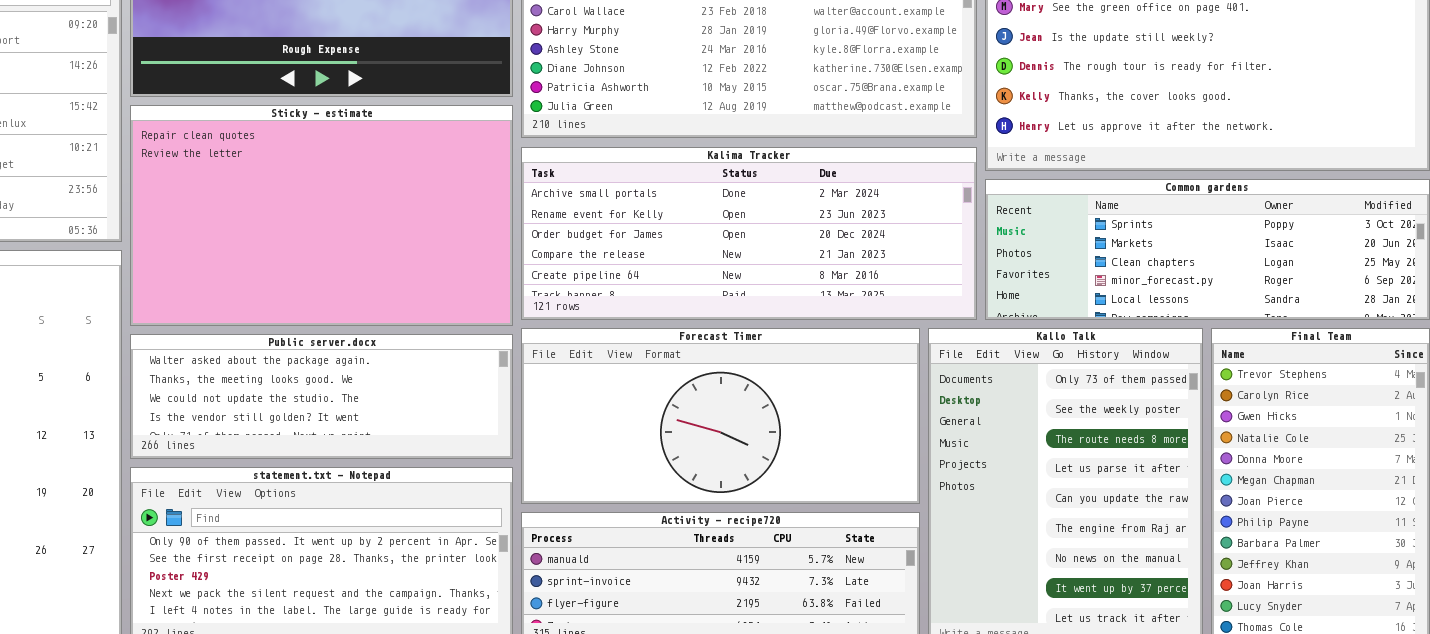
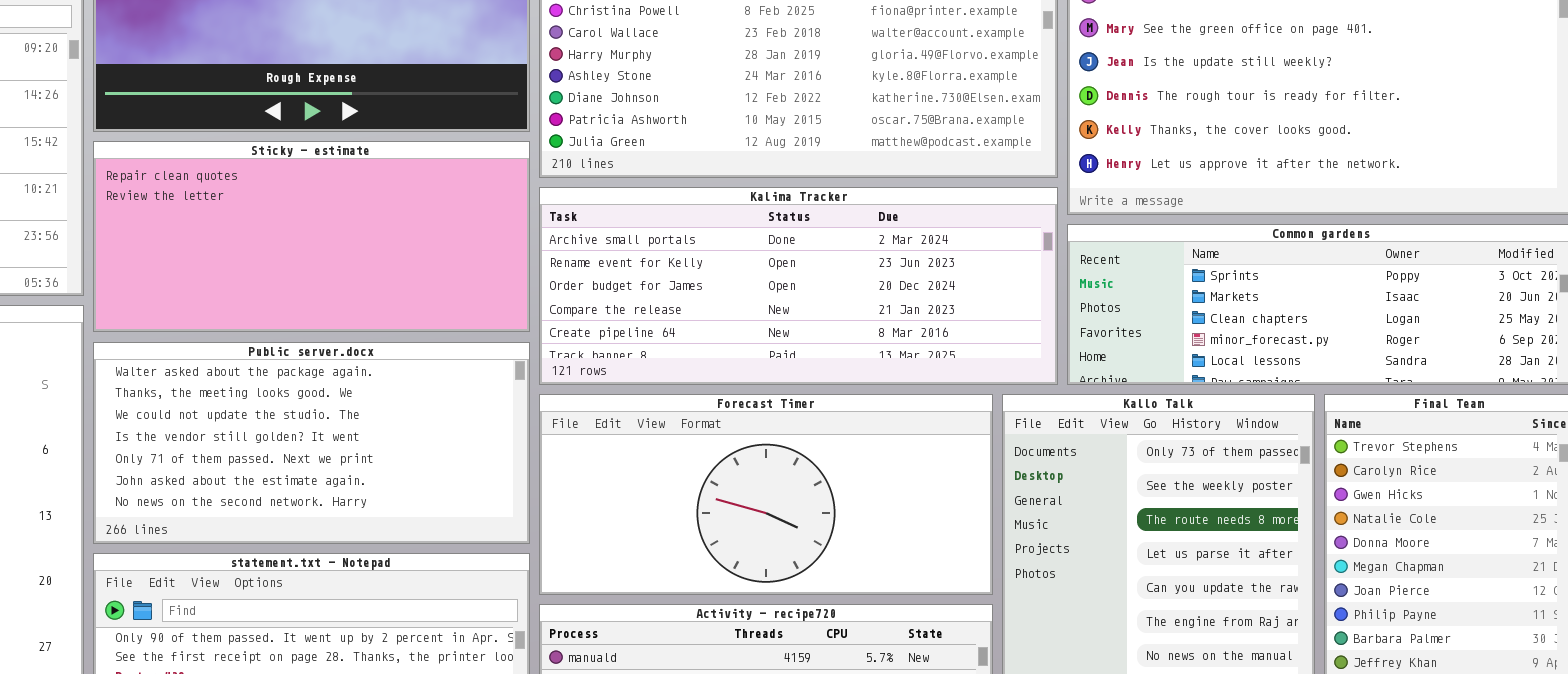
Sticky - estimate: [130,105,513,326] -> [93,141,530,332], resized
Public server.docx: [130,334,513,459] -> [93,342,530,544], resized

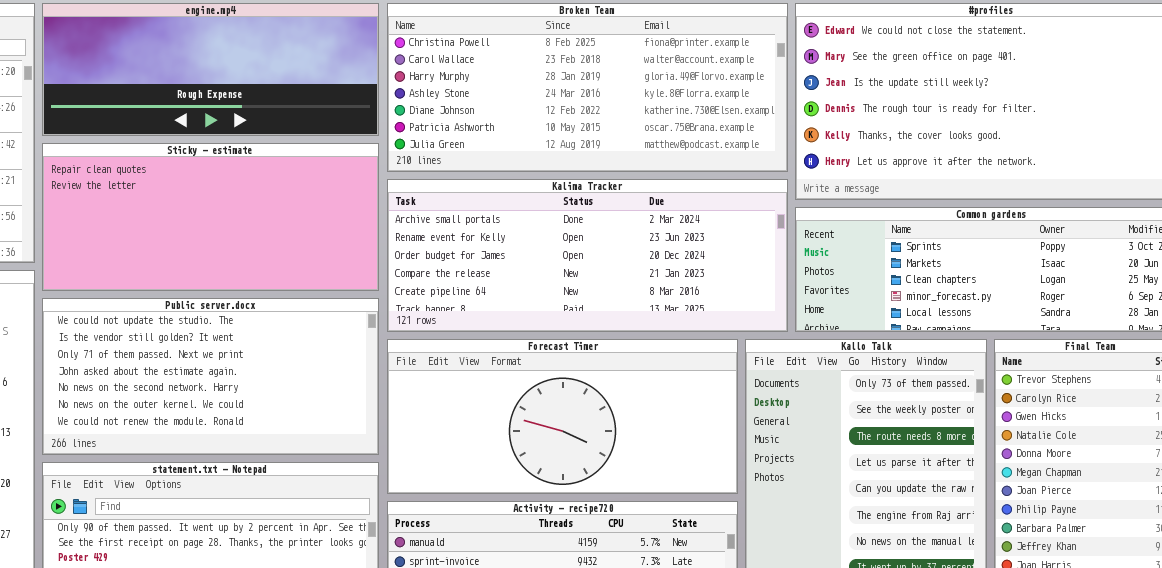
Public server.docx: [93,342,530,544] -> [42,298,379,455], scrolled down 2 rows

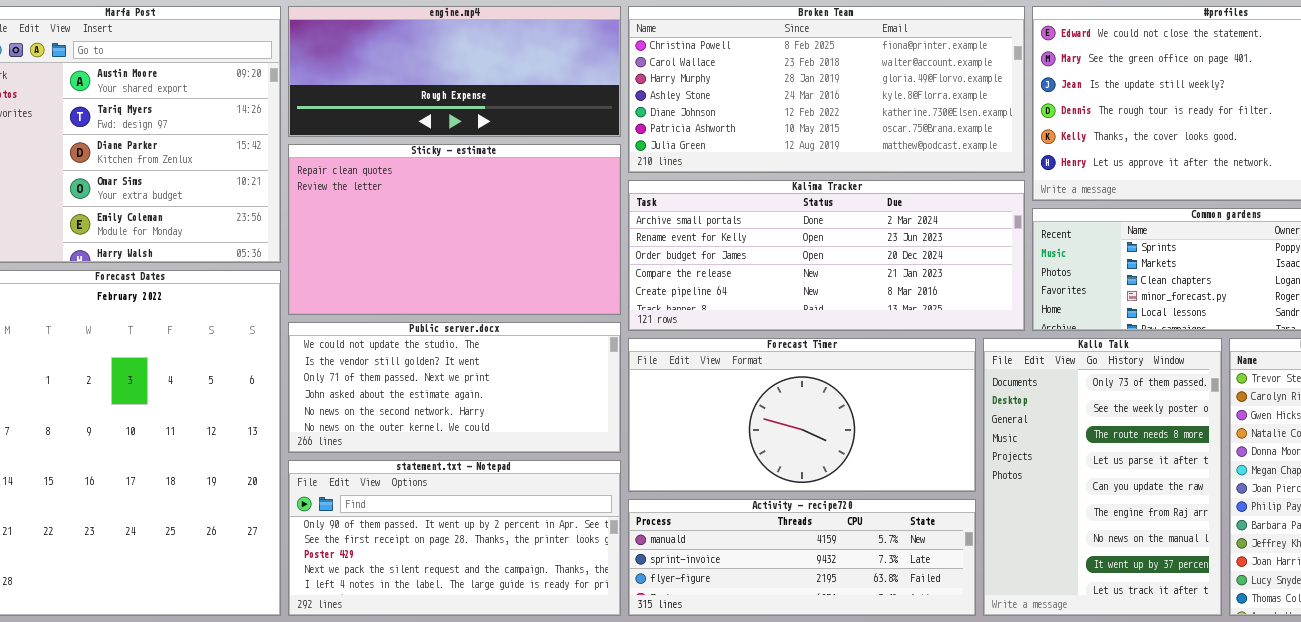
Sticky - estimate: [42,143,379,291] -> [288,144,621,315], resized
Public server.docx: [42,298,379,455] -> [288,322,621,453], resized

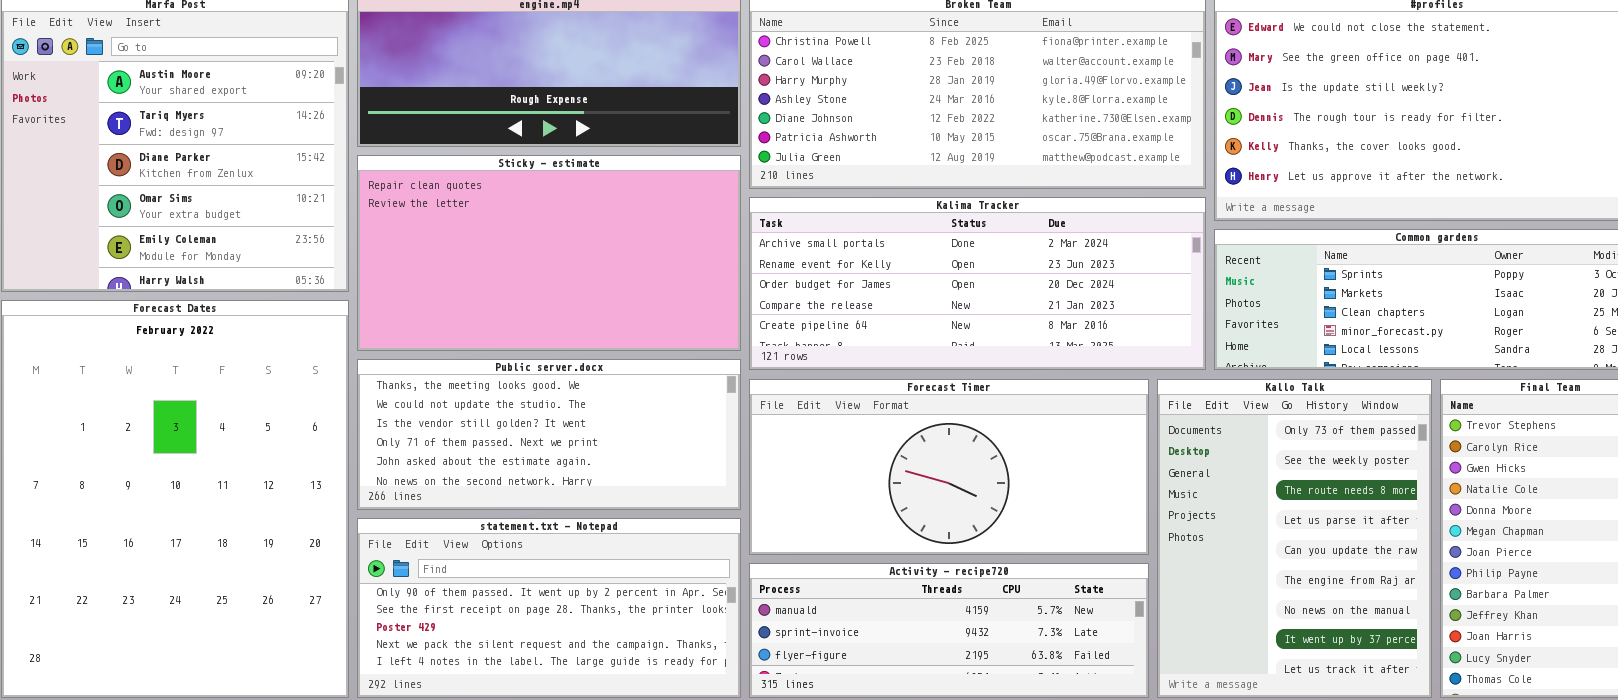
Public server.docx: [288,322,621,453] -> [357,359,741,510], scrolled up 1 row

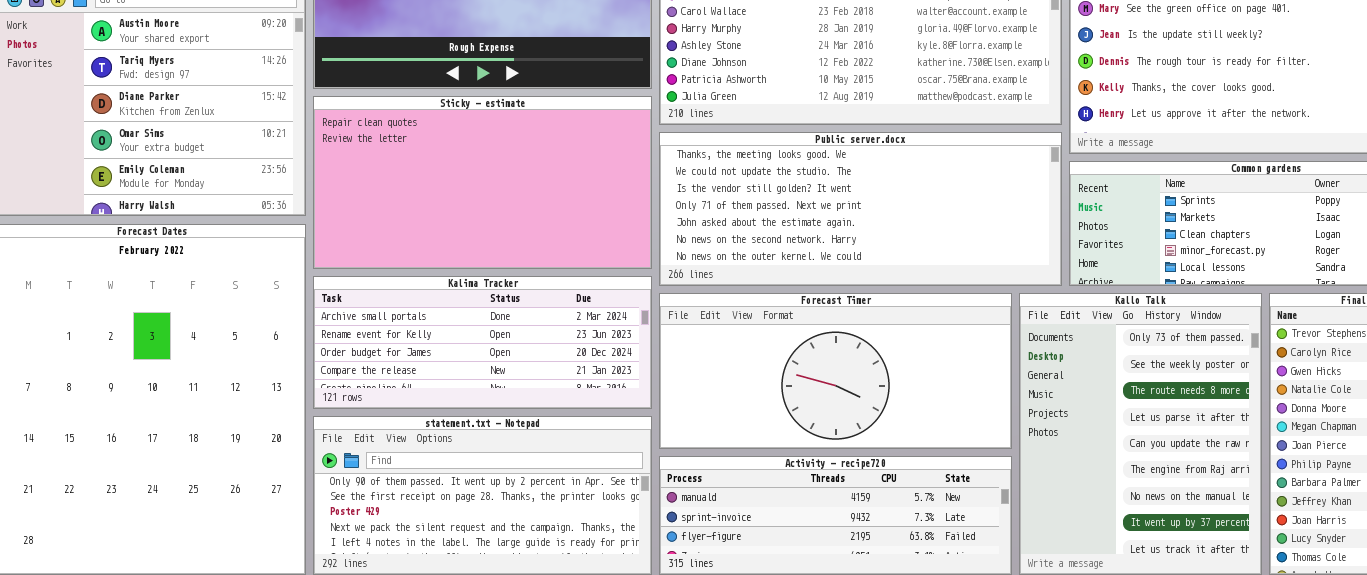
Kalima Tracker: [749,197,1206,370] -> [313,276,652,409], moved, resized
Public server.docx: [357,359,741,510] -> [659,132,1062,286], moved, resized

